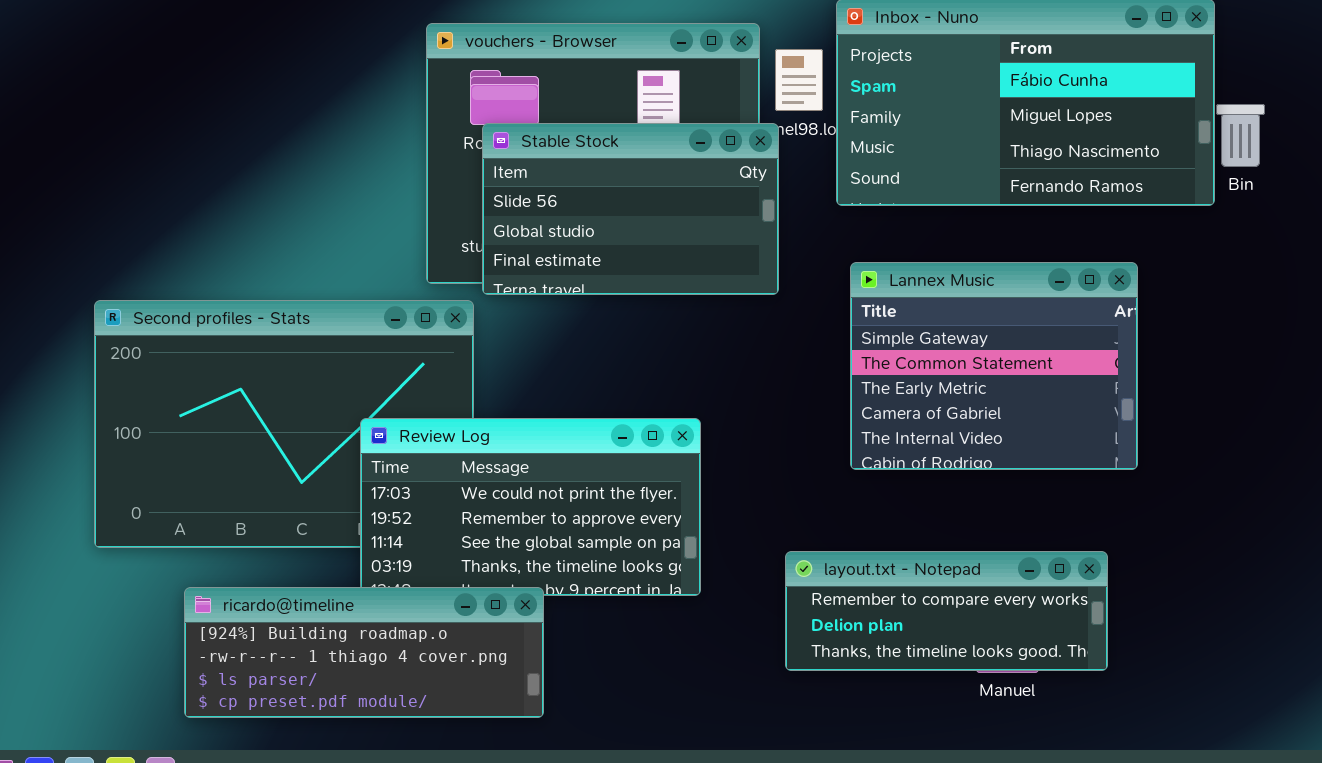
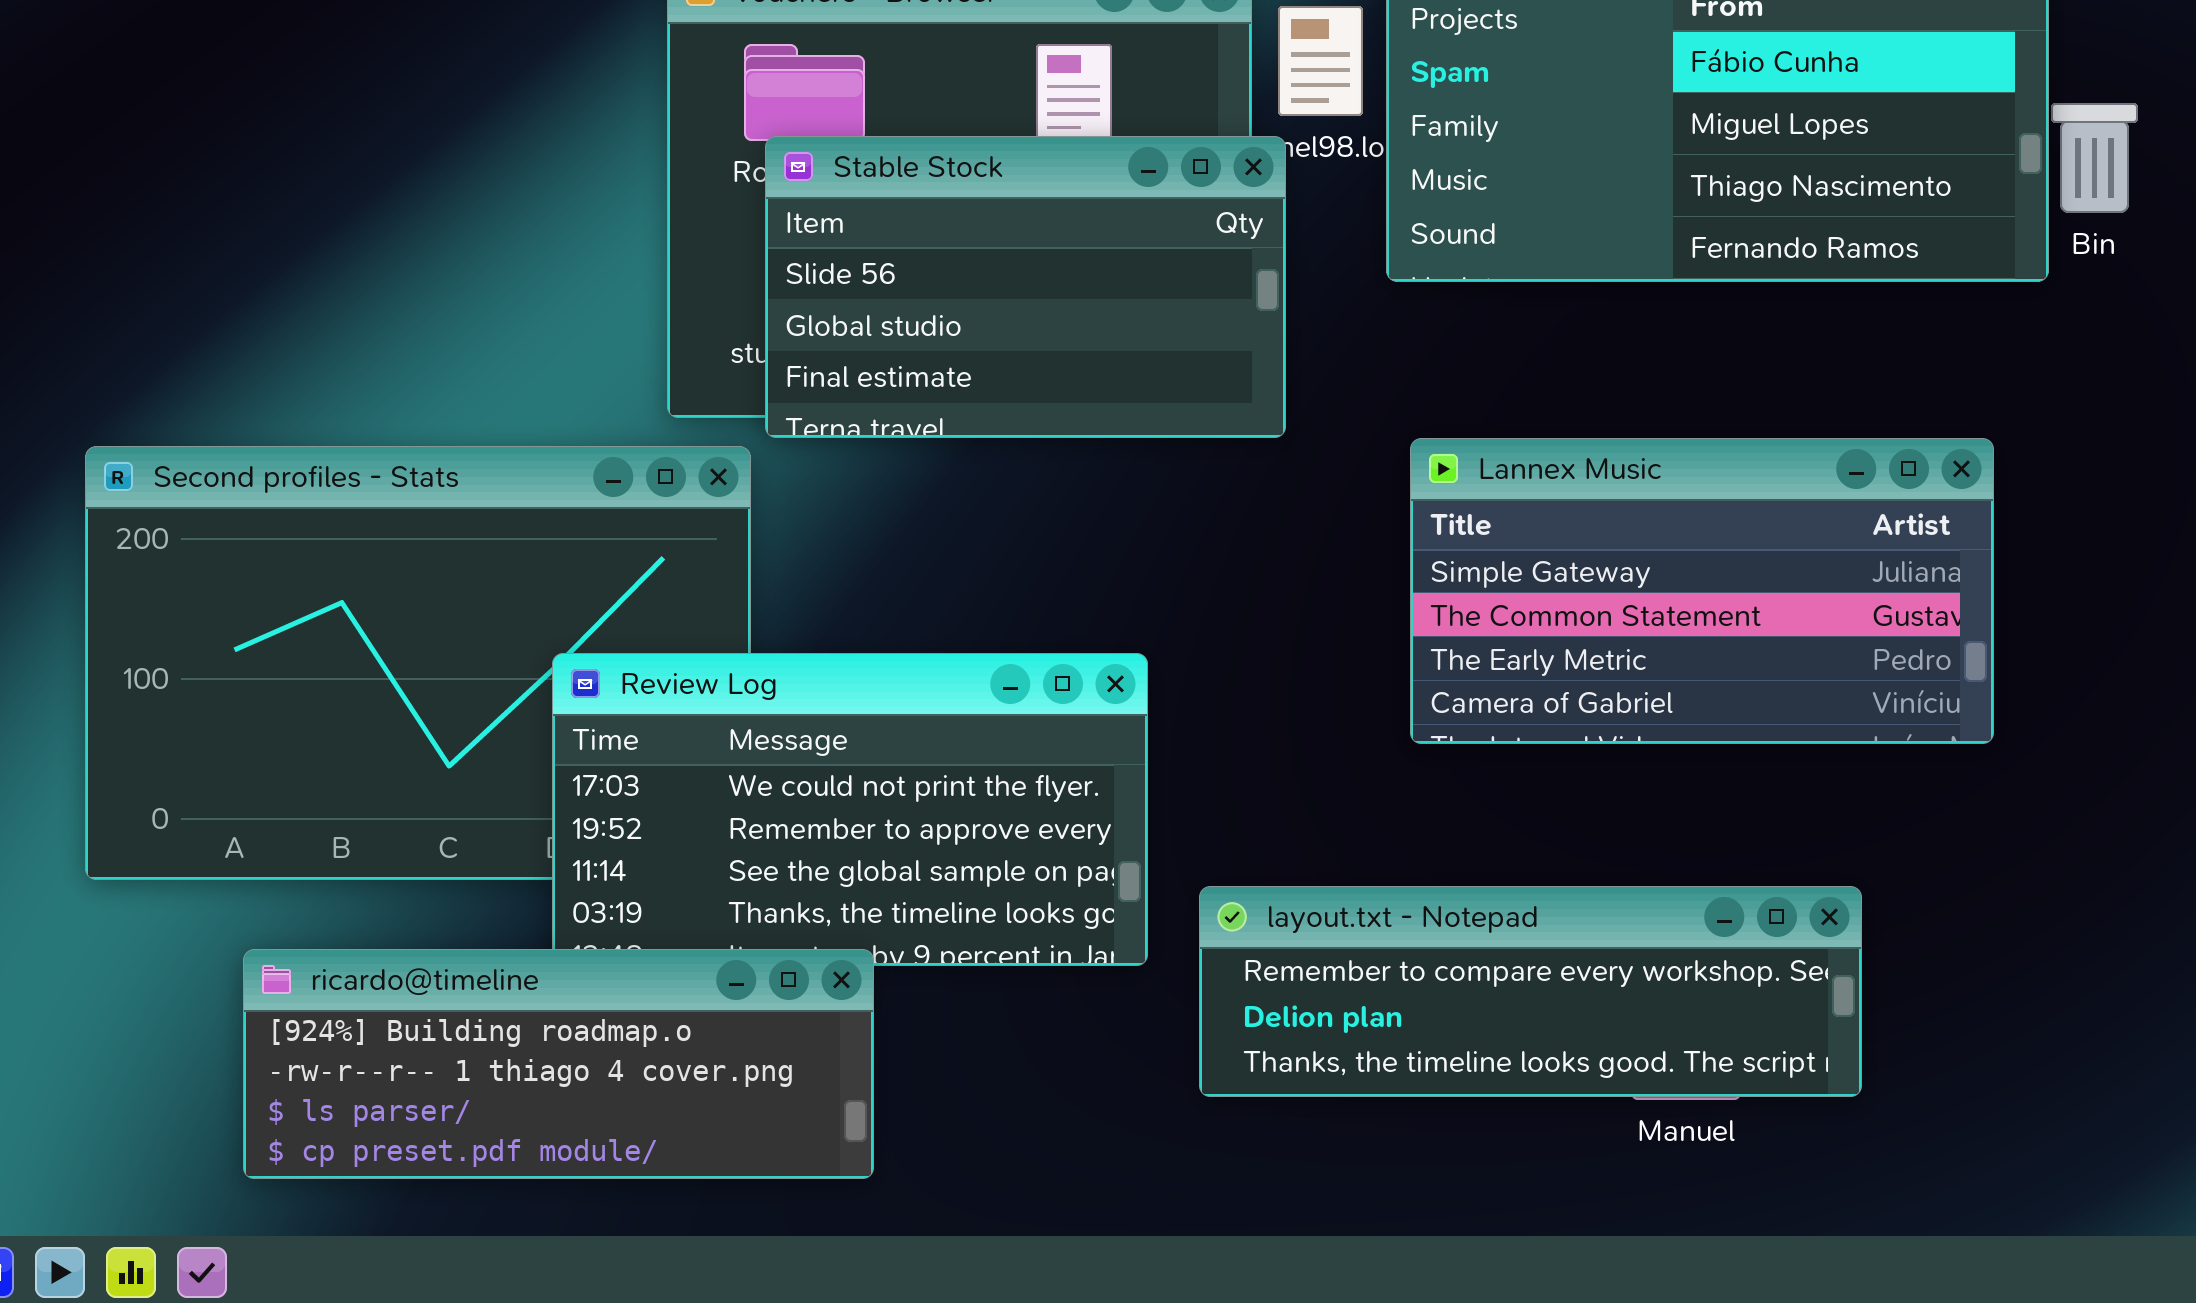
Lannex Music: [850,262,1138,470] -> [1410,438,1994,744], resized
layout.txt - Notepad: [785,551,1108,671] -> [1199,886,1862,1097], resized

